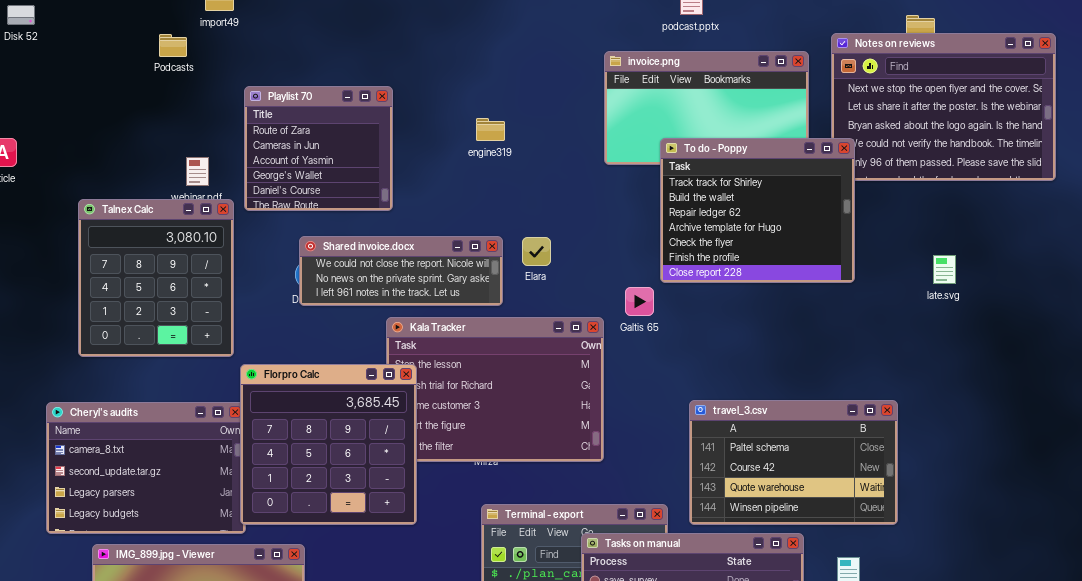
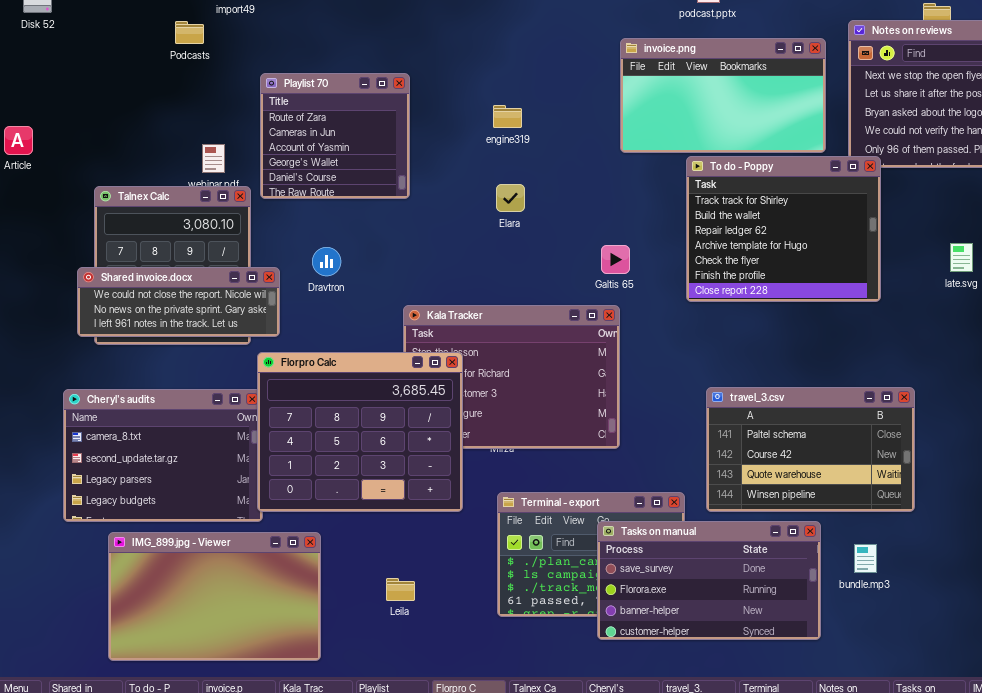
To do - Poppy: [660,138,855,283] -> [686,156,881,302], moved
Shared invoice.docx: [299,236,503,306] -> [77,267,280,337], moved
Elara: [522,237,551,266] -> [496,184,525,212], moved
Galtis 65: [625,287,654,316] -> [601,245,630,274], moved
Florpro Calc: [240,364,417,525] -> [257,352,463,512], resized

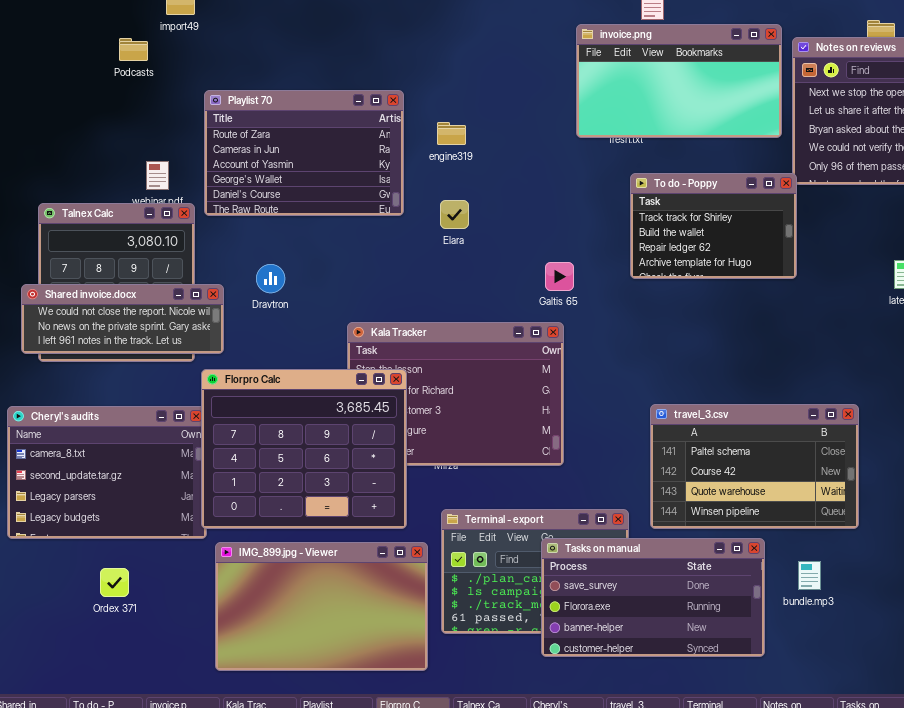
invoice.png: [620,38,826,153] -> [576,24,782,138], moved
Playlist 70: [260,73,410,199] -> [204,90,404,216], resized
To do - Poppy: [686,156,881,302] -> [630,173,797,279], resized
IMG_899.jpg - Viewer: [108,532,321,661] -> [215,542,428,671], moved

